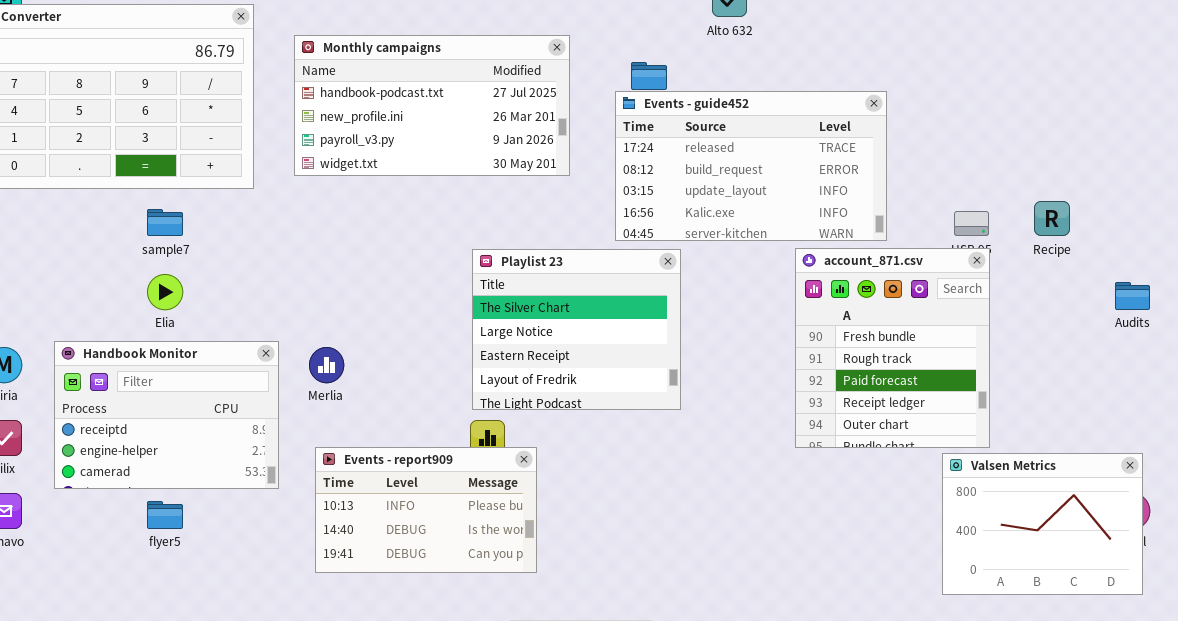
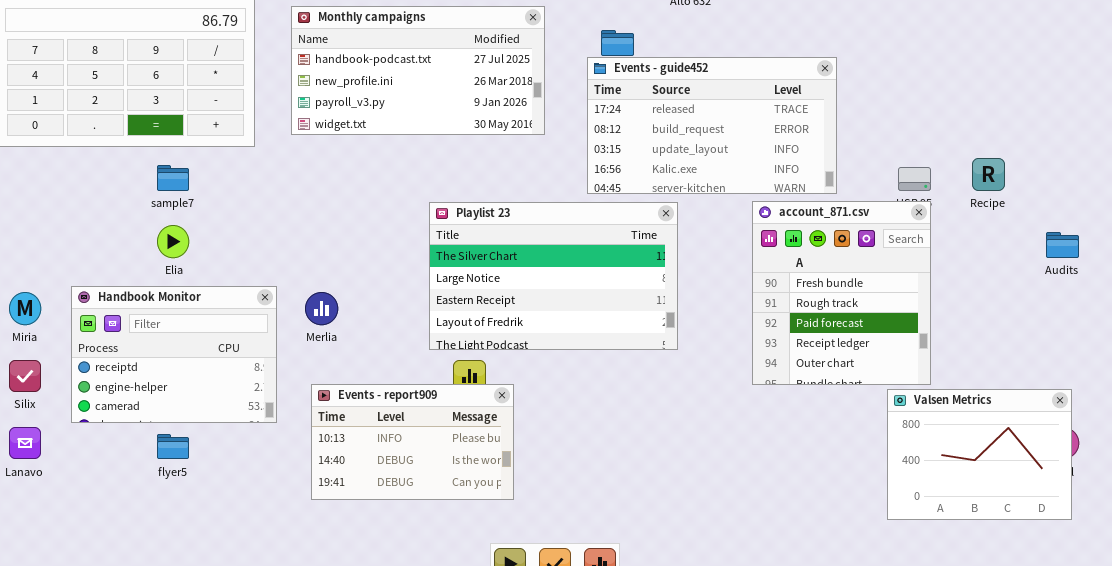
Playlist 23: [472,249,681,410] -> [429,202,678,350], moved, resized

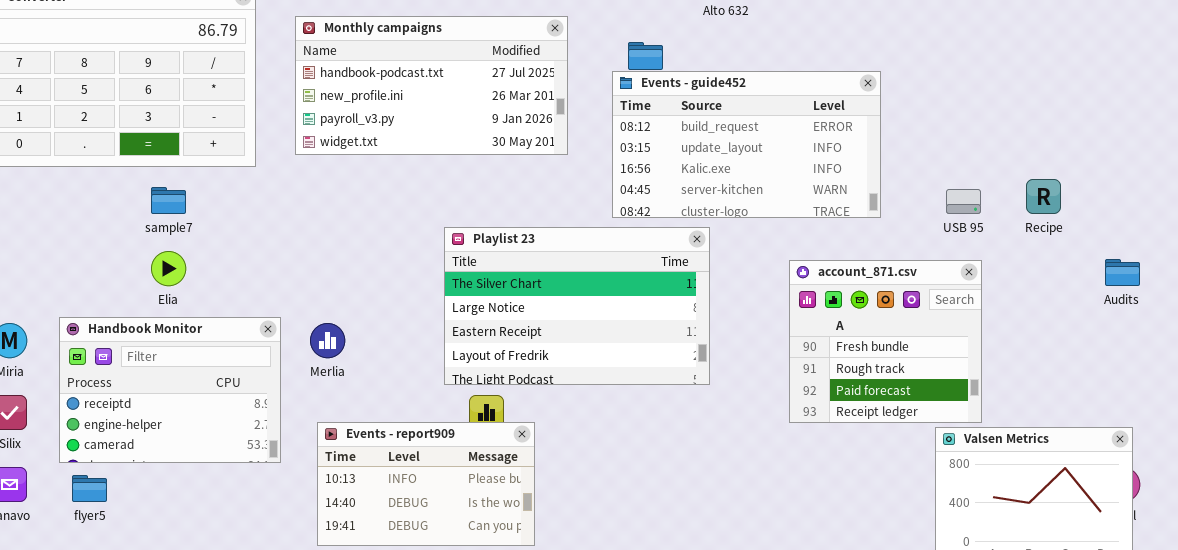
Events - guide452: [587,57,837,194] -> [612,71,881,218], scrolled down 1 row
account_871.csv: [752,201,931,385] -> [789,260,982,423], resized
flyer5: [157,434,189,459] -> [72,475,107,502], moved

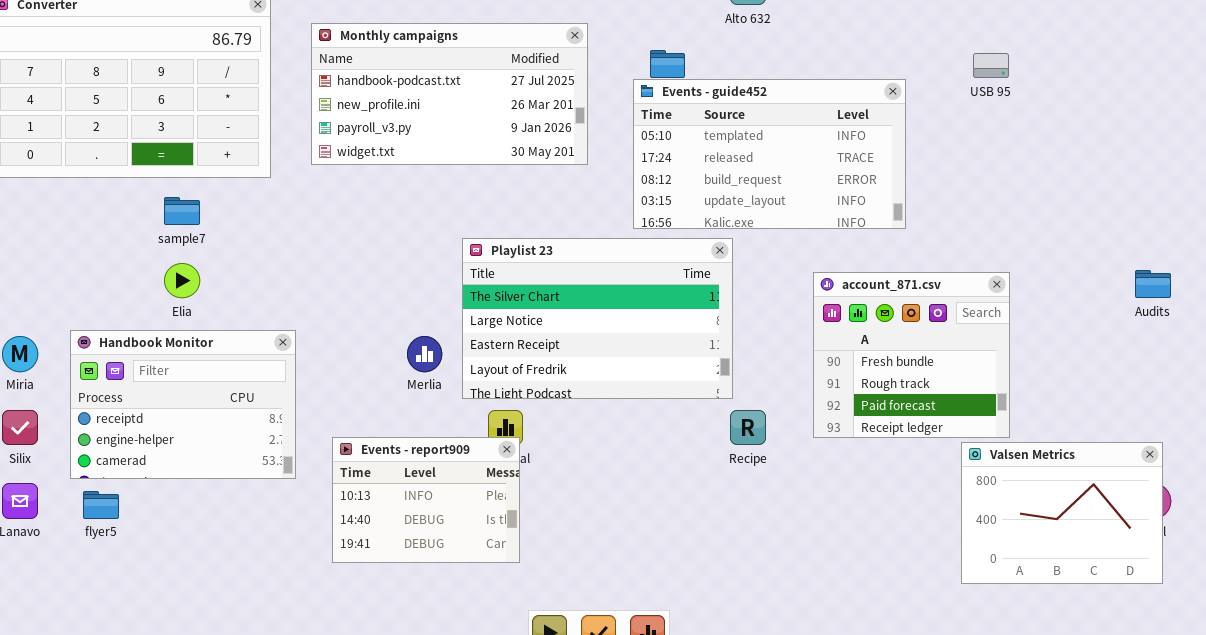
Events - guide452: [612,71,881,218] -> [633,79,906,229], scrolled up 2 rows
Recipe: [1026,179,1061,214] -> [730,410,766,445], moved
USB 95: [946,189,981,214] -> [973,53,1009,78], moved
Merlia: [310,323,345,358] -> [407,336,442,372], moved
Events - report909: [317,422,535,546] -> [332,437,520,563], resized

